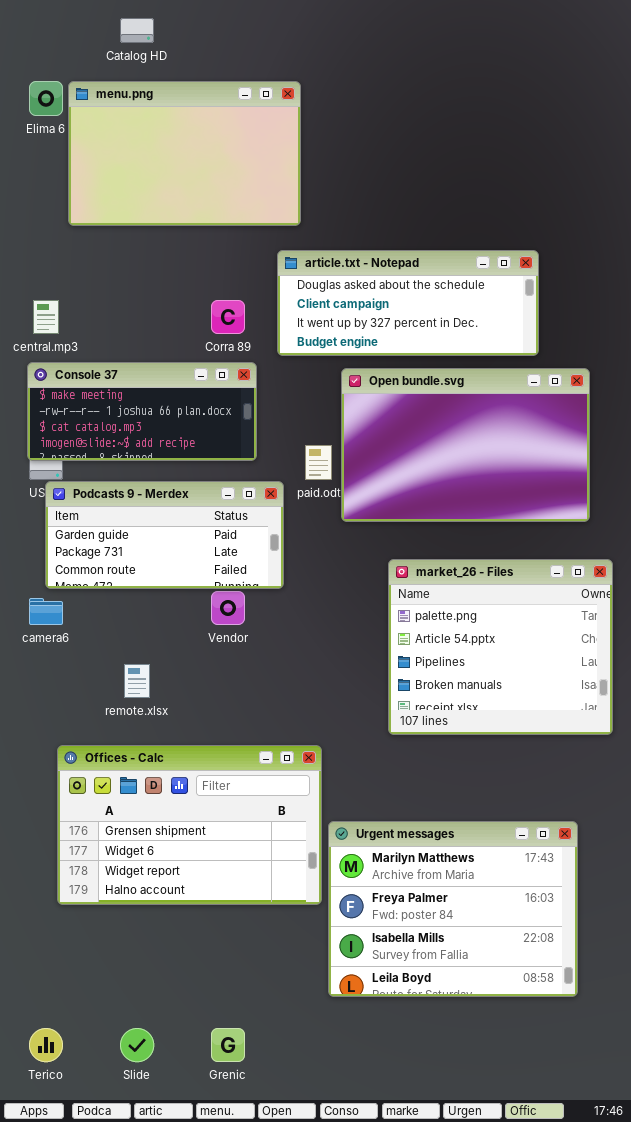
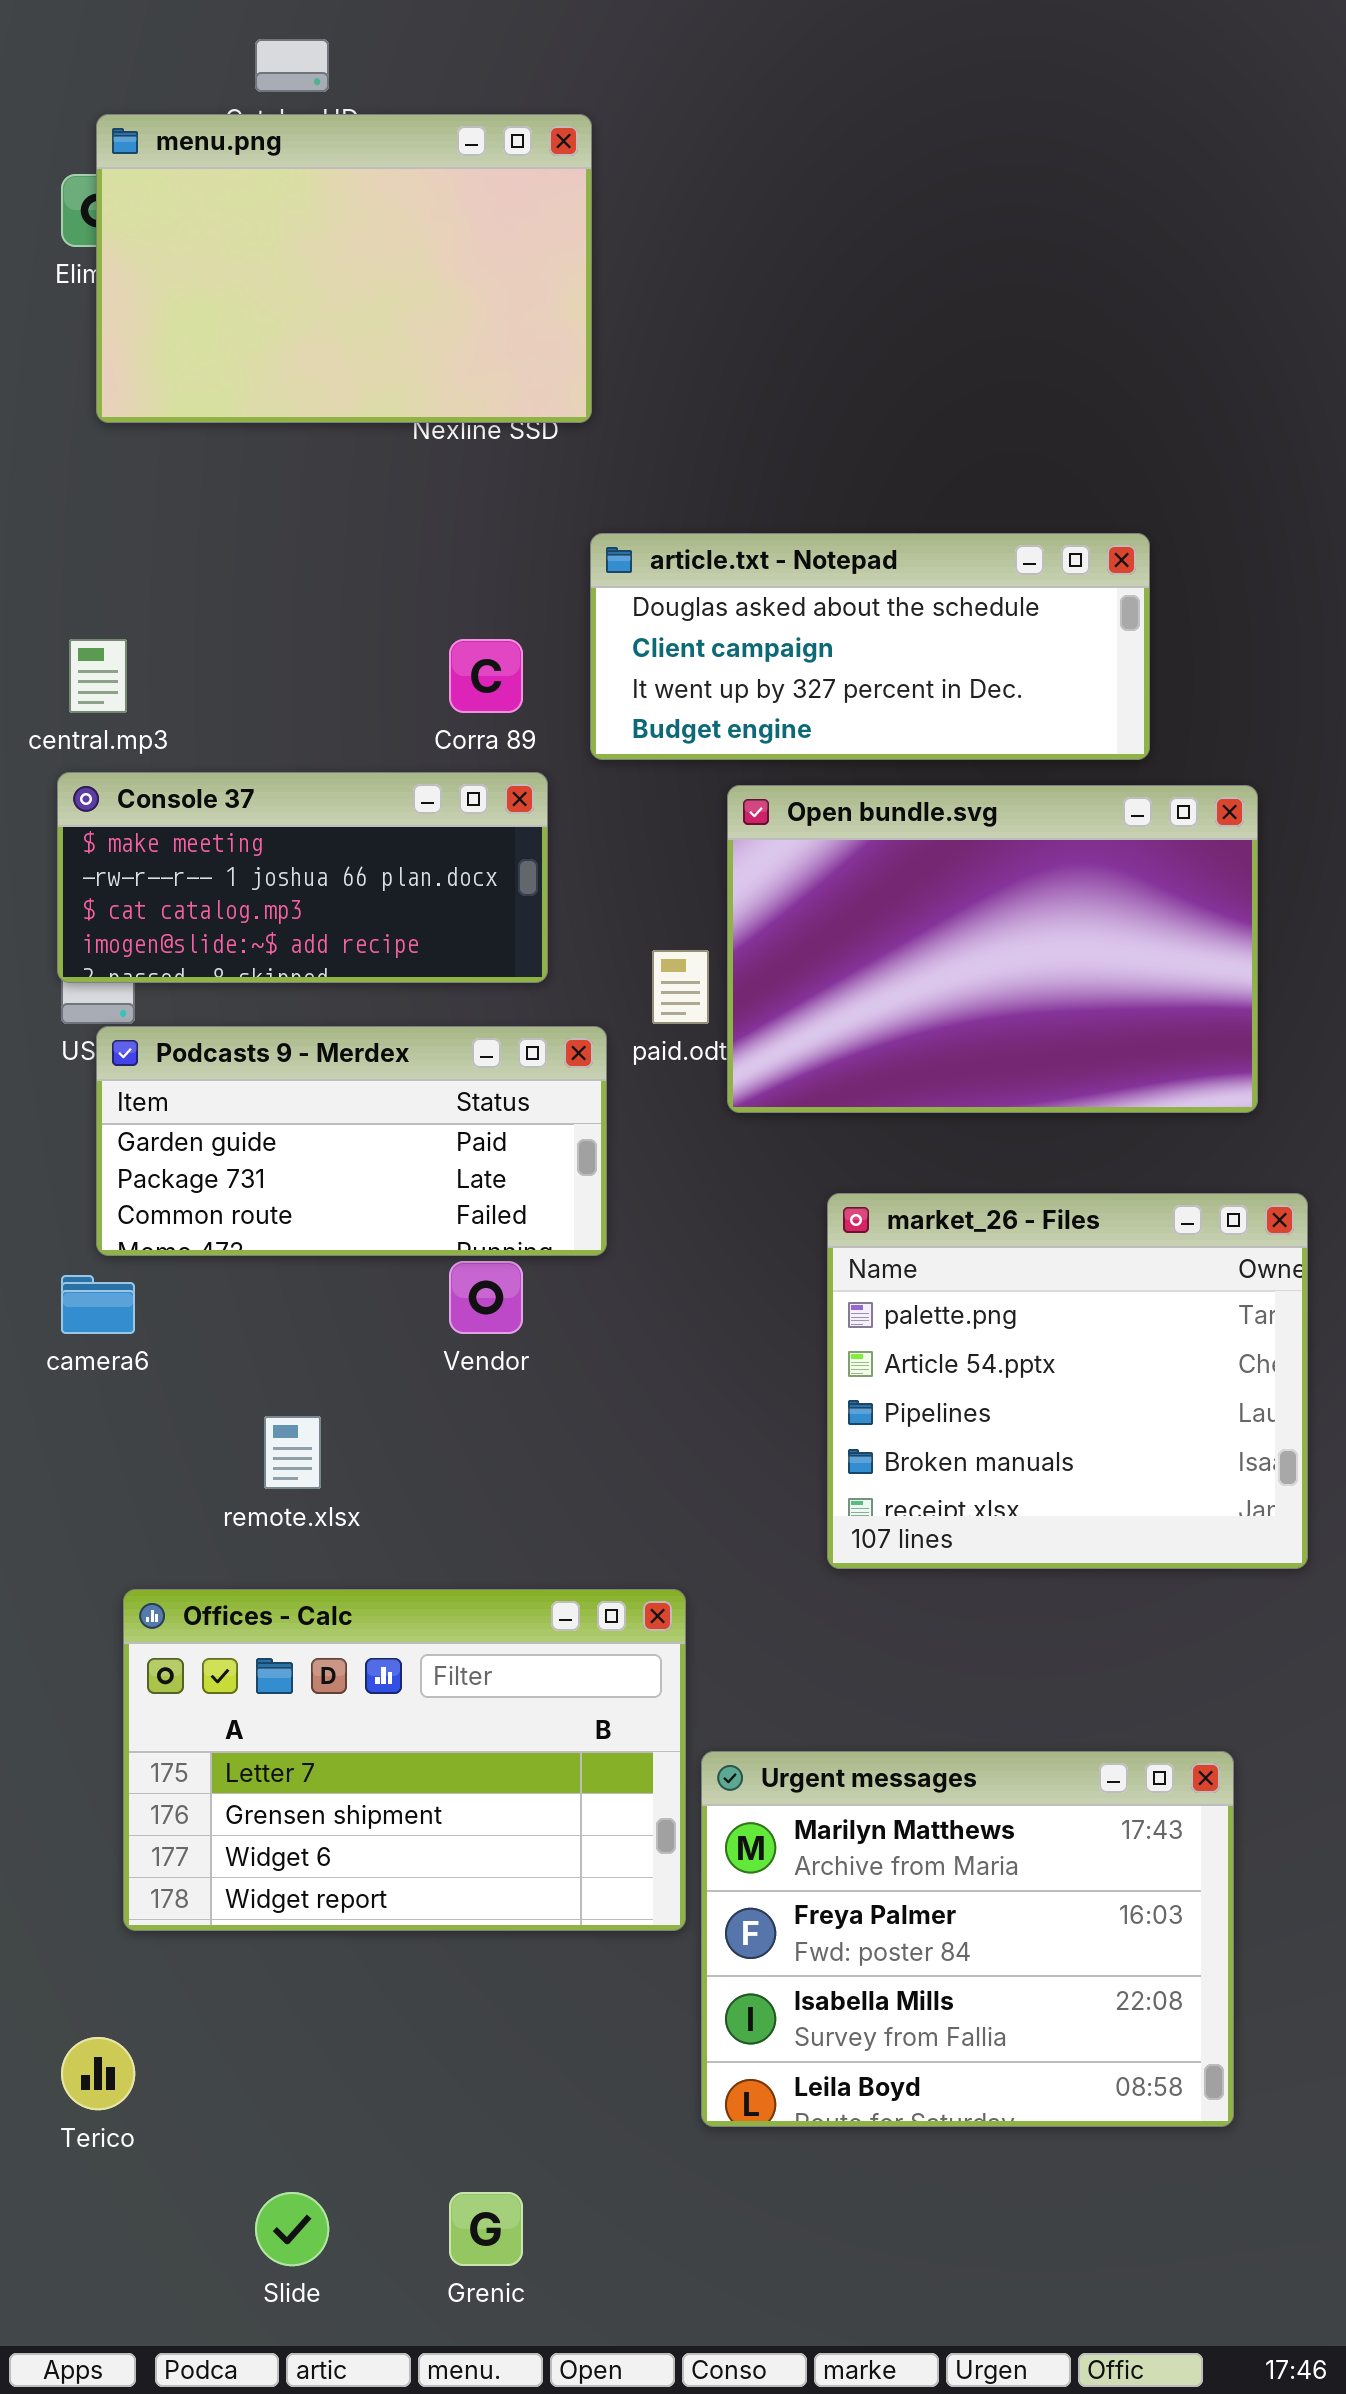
menu.png: [68,81,301,226] -> [96,114,592,423], moved
Offices - Calc: [57,745,322,905] -> [123,1589,686,1931], scrolled up 1 row
Terico: [29,1028,63,1062] -> [61,2037,135,2110], moved

